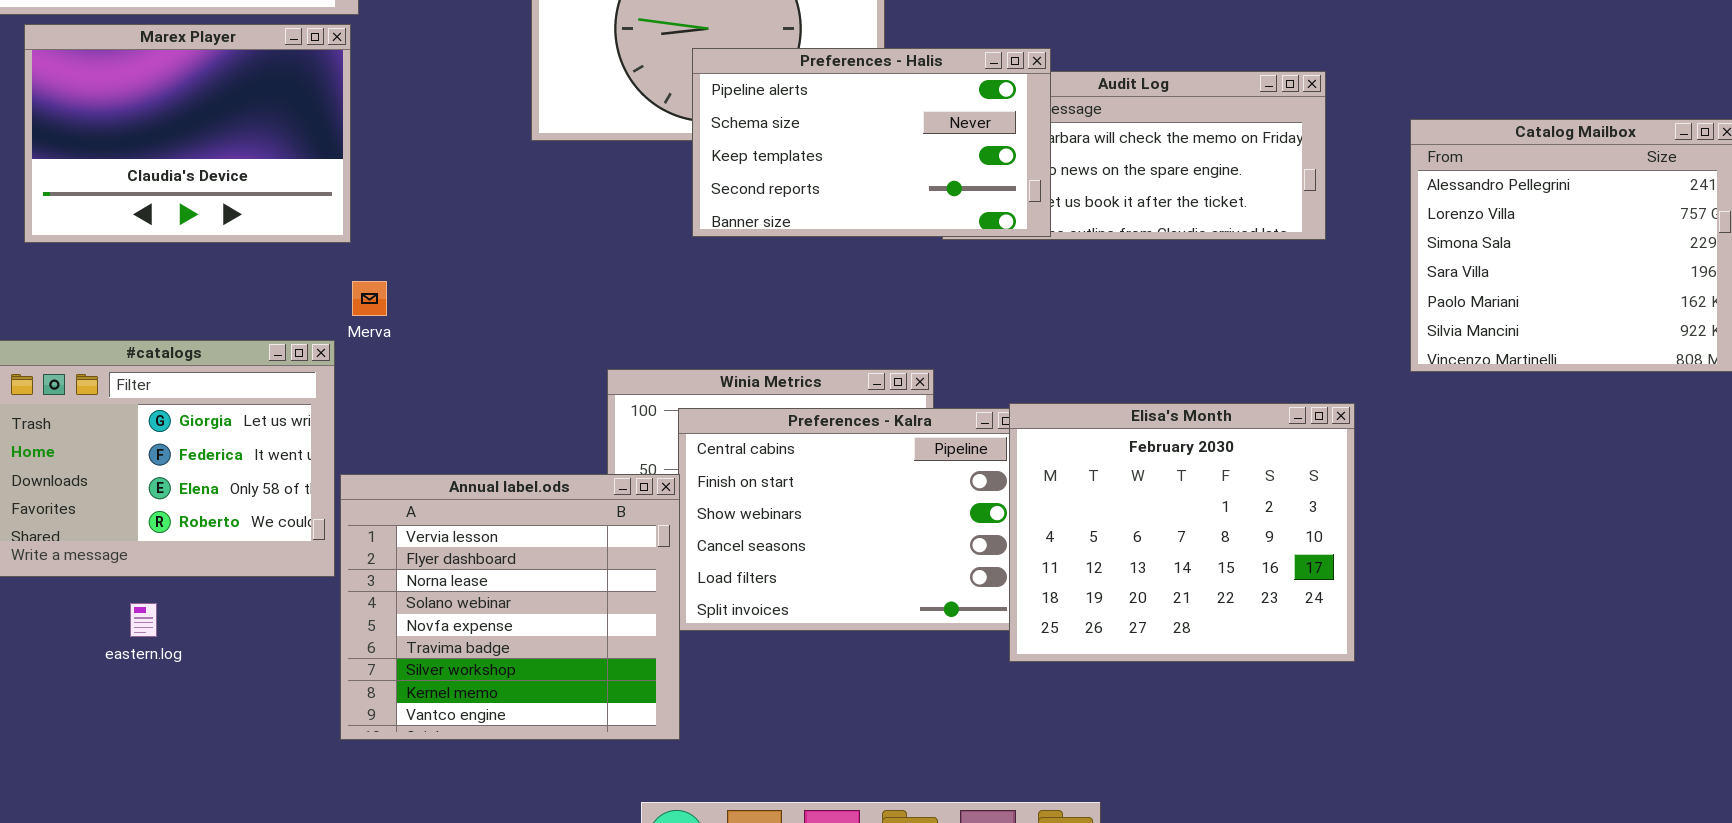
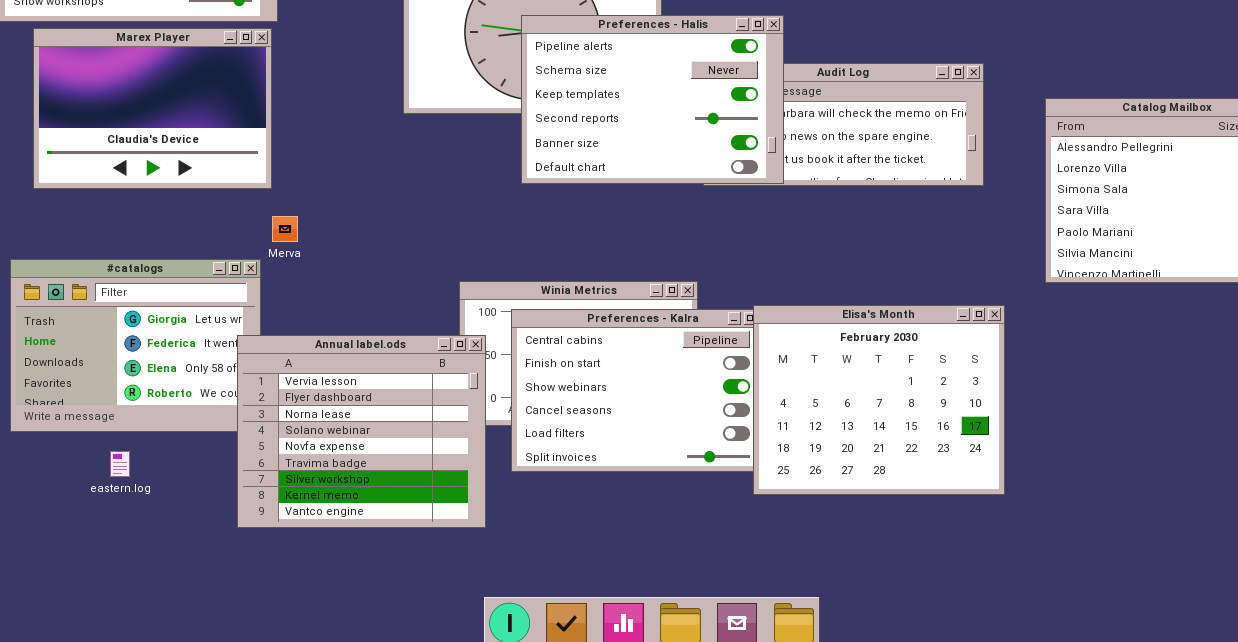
Preferences - Halis: [692,48,1051,237] -> [521,15,784,184], resized
Annual label.ods: [340,474,680,740] -> [237,335,486,528], moved

